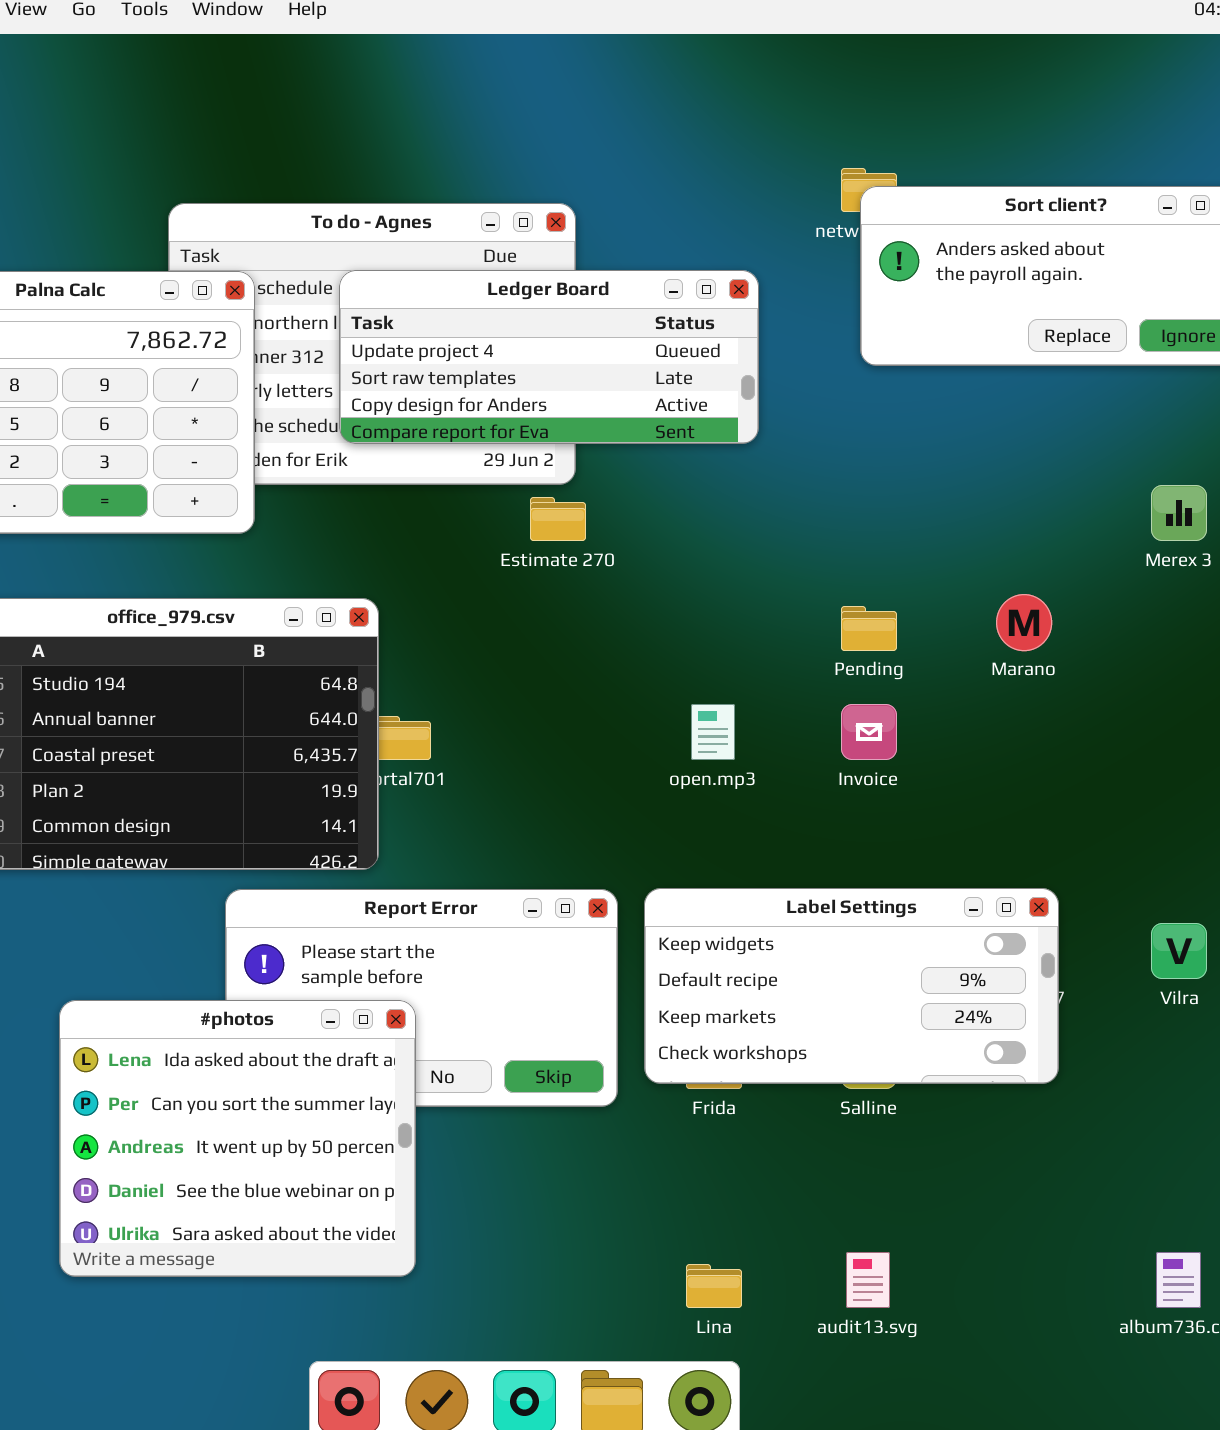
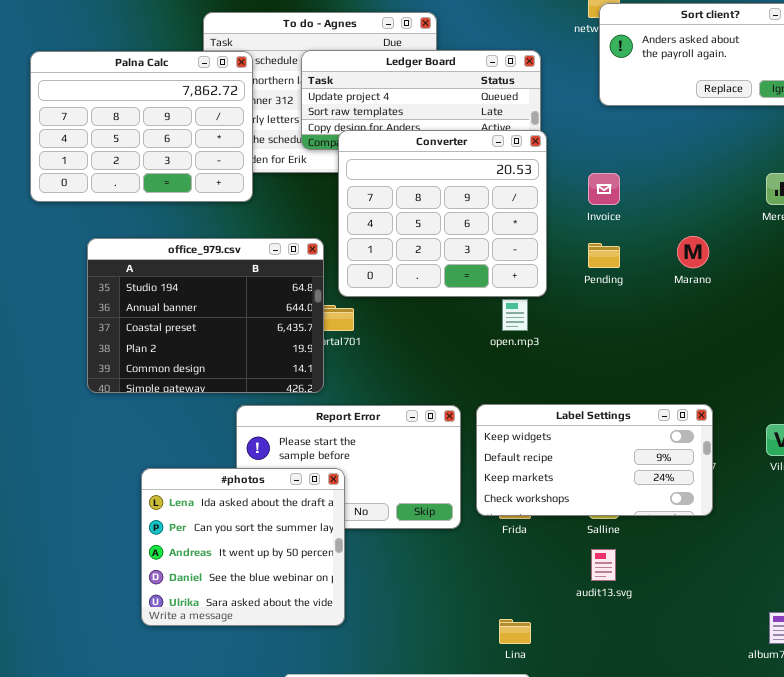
Converter: none -> [338,130,547,297], opened
Invoice: [841,704,897,760] -> [588,173,620,205], moved
audit13.svg: [846,1252,890,1308] -> [591,549,616,581], moved

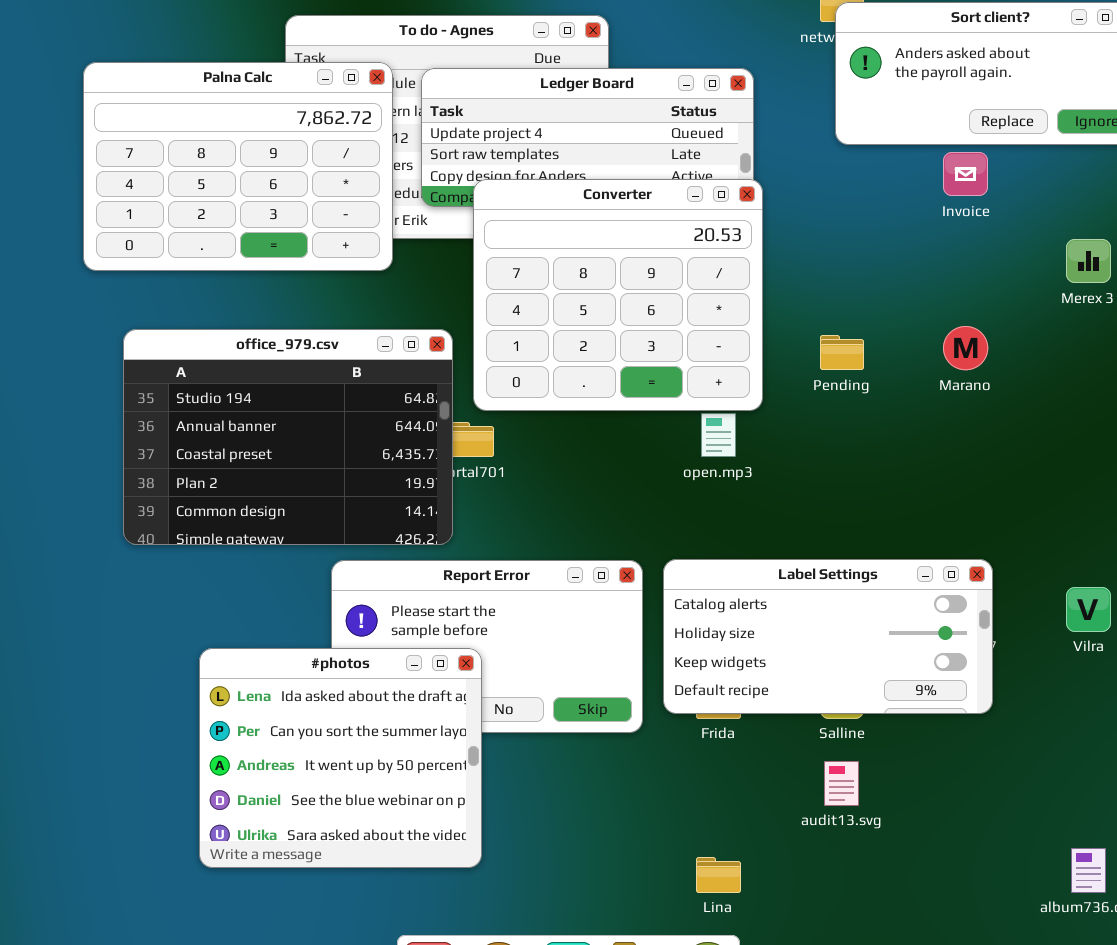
Palna Calc: [30,51,253,202] -> [83,62,393,271], moved
Invoice: [588,173,620,205] -> [943,152,988,196], moved
Label Settings: [476,404,713,516] -> [663,559,993,714], scrolled up 2 rows

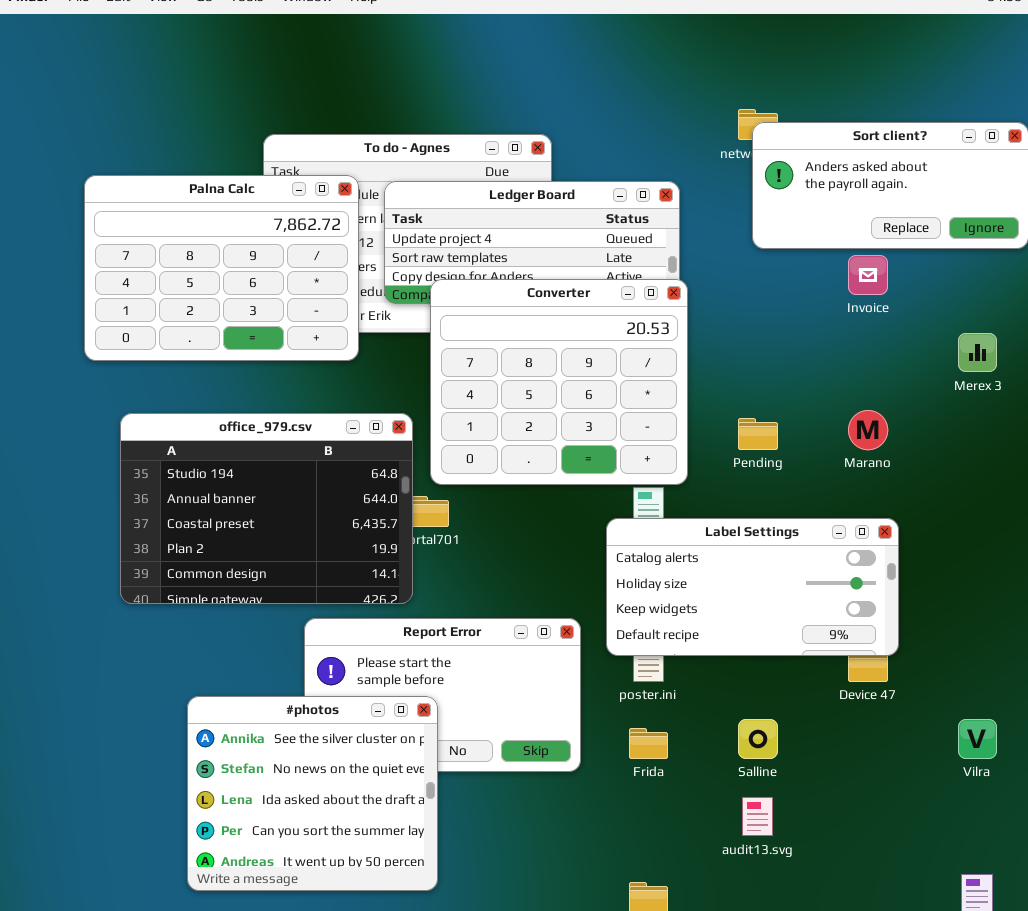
Label Settings: [663,559,993,714] -> [606,518,899,656], moved
Vilra: [1066,587,1111,632] -> [958,719,997,759], moved
#photos: [199,648,482,868] -> [187,696,438,891], scrolled up 2 rows

